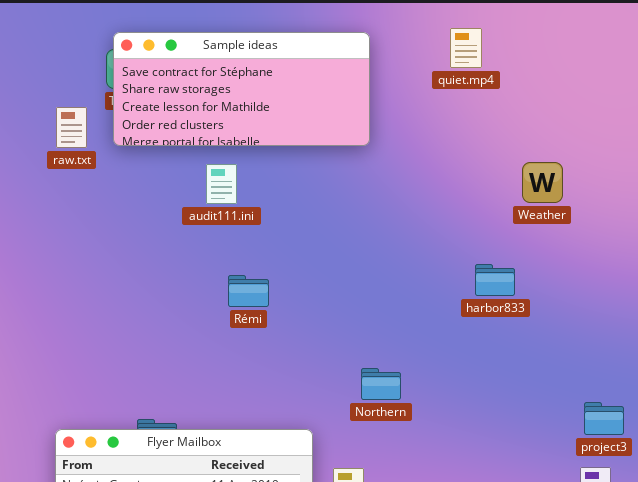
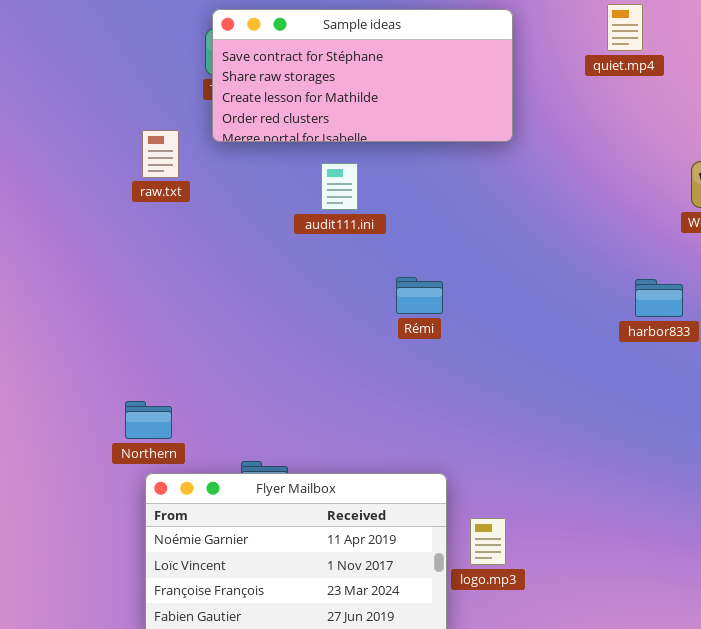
raw.txt: [56,107,87,148] -> [142,130,179,178], moved
Rémi: [228,275,269,307] -> [396,277,443,314], moved
Northern: [361,368,401,400] -> [125,401,172,439], moved

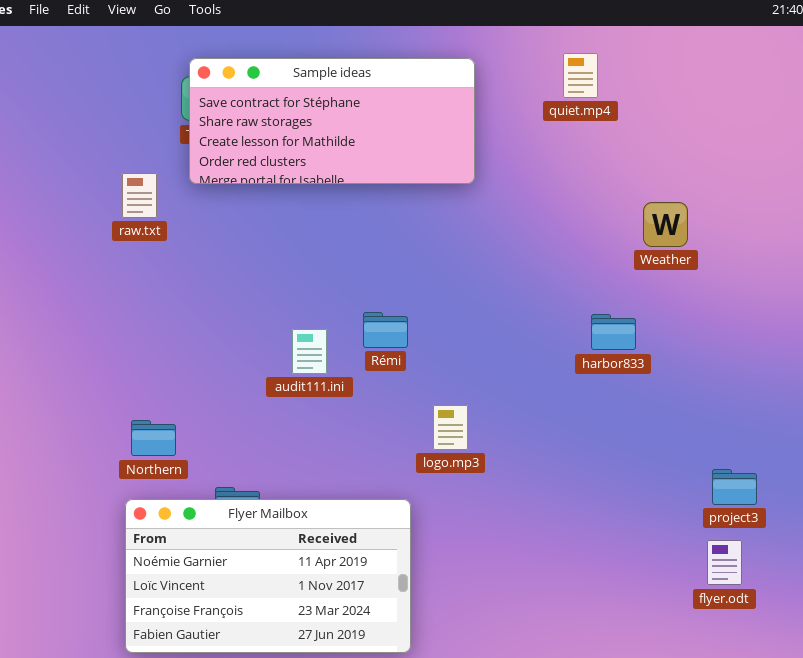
audit111.ini: [321,163,358,210] -> [292,329,327,374], moved
Northern: [125,401,172,439] -> [131,420,176,456], moved
logo.mp3: [470,518,506,565] -> [433,405,468,450], moved

